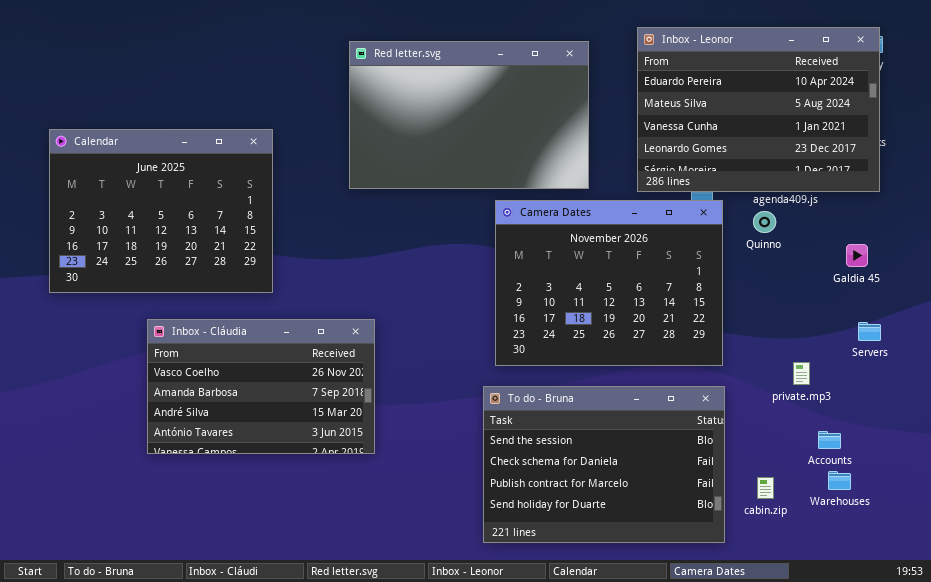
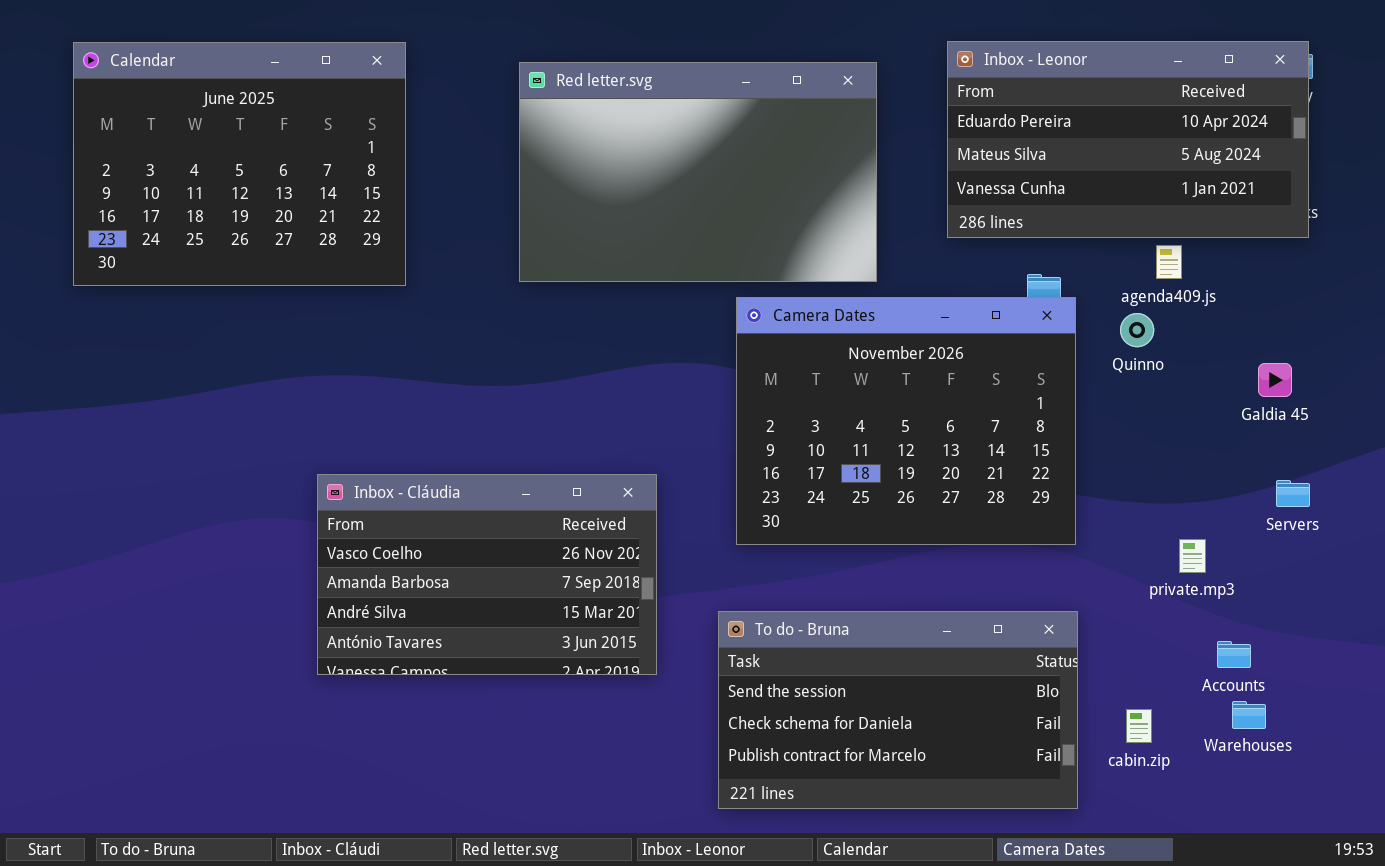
Inbox - Leonor: [637,27,880,192] -> [947,41,1309,238], resized
Calendar: [49,129,273,293] -> [73,42,406,286], moved
Inbox - Cláudia: [147,319,375,454] -> [317,474,657,675], moved
To do - Bruna: [483,386,725,543] -> [718,611,1078,809], resized

